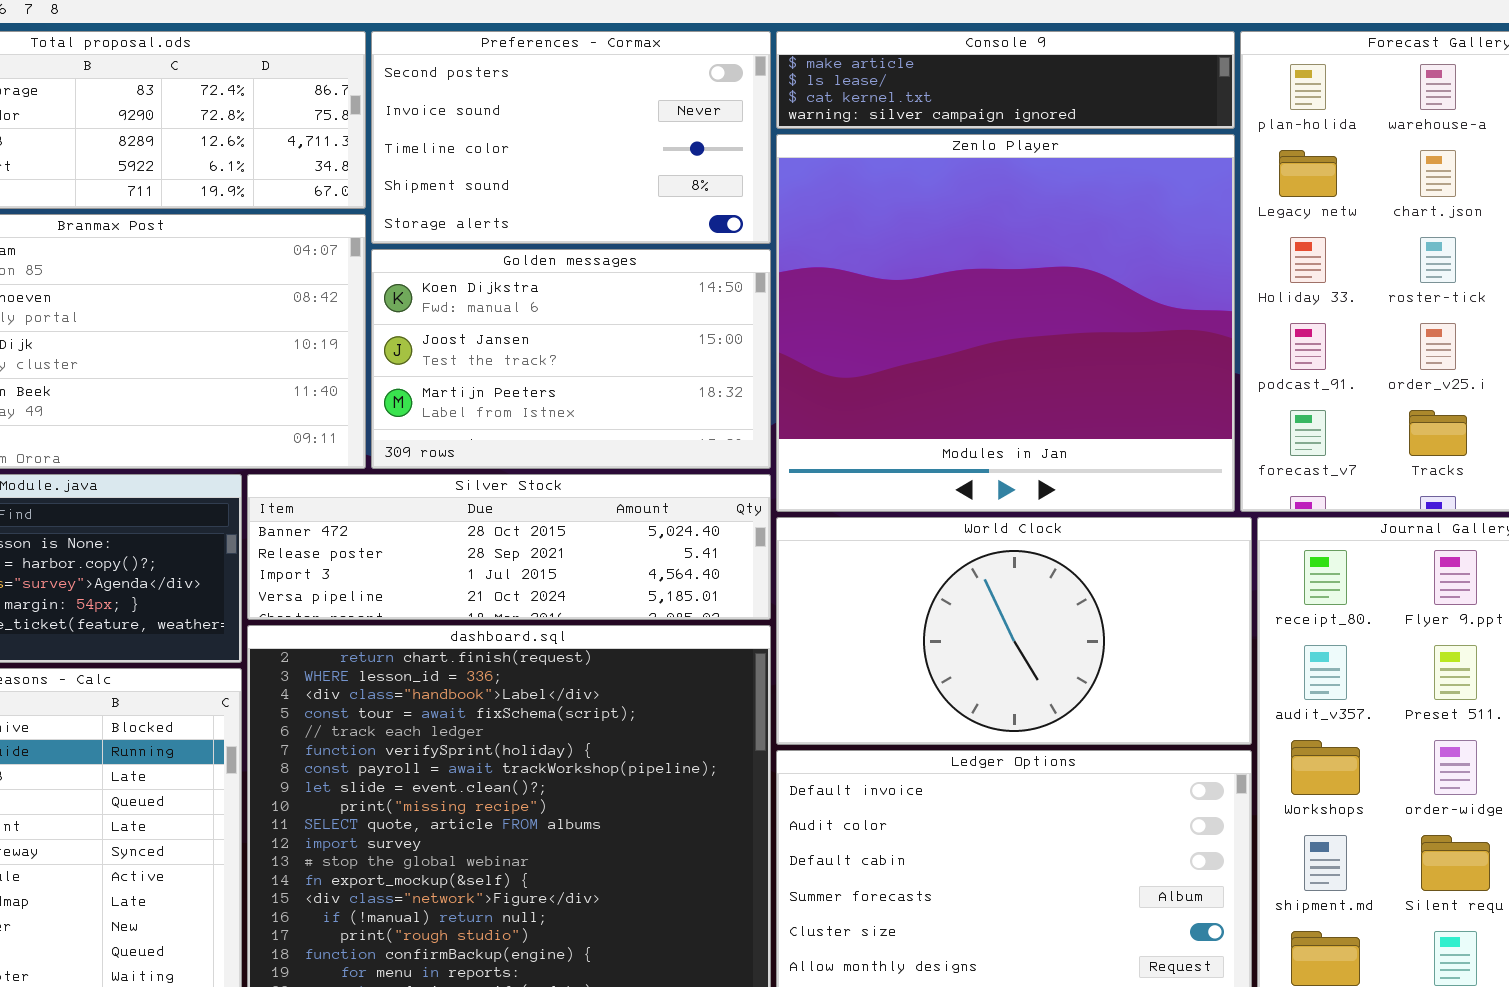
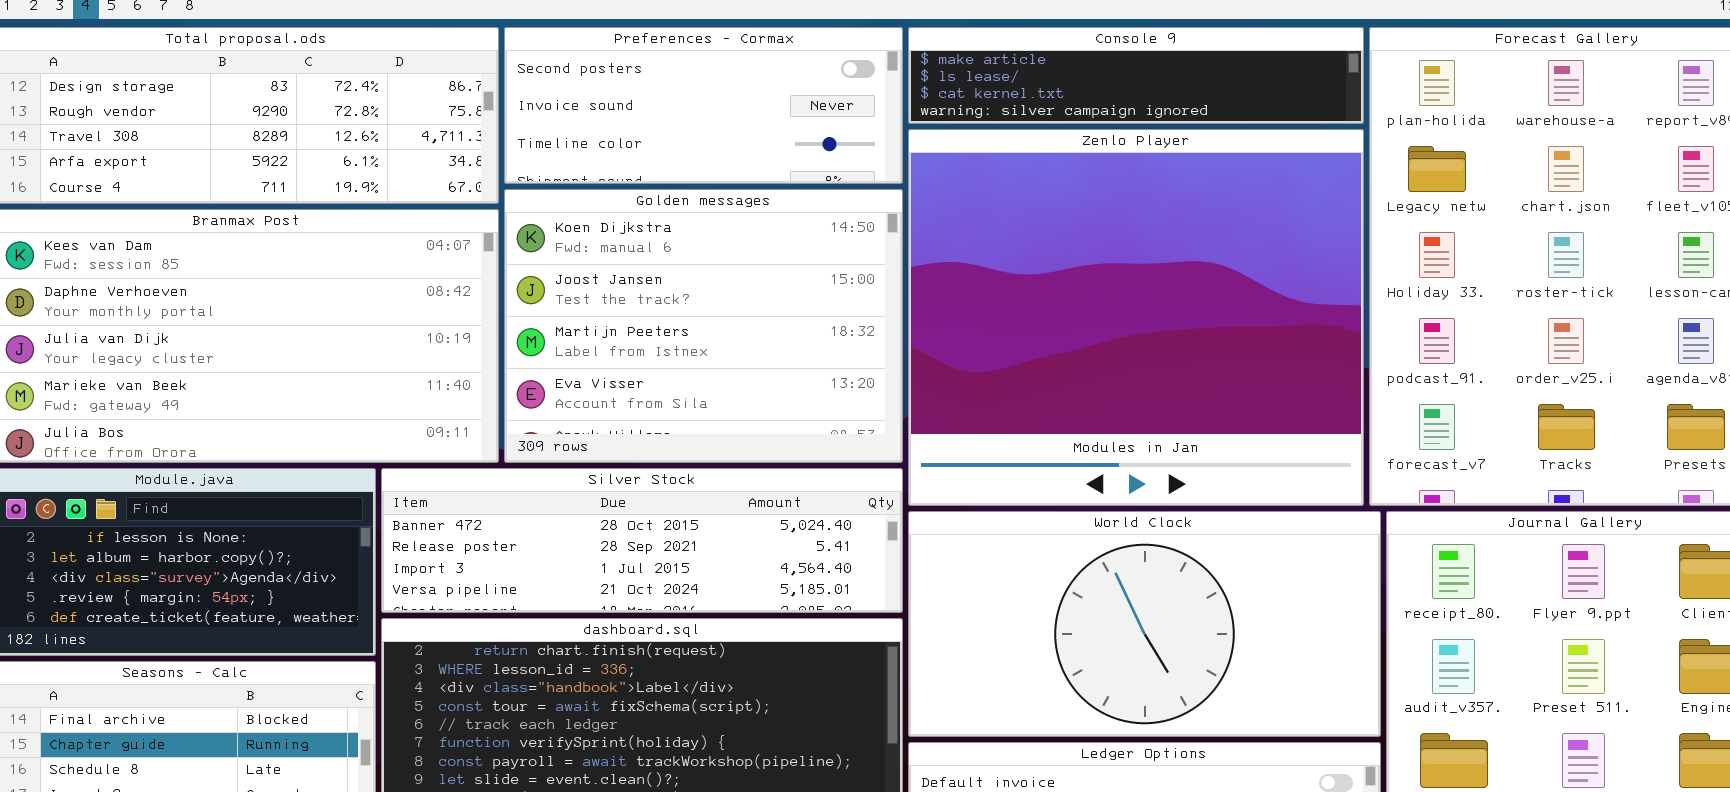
Preferences - Cormax: [371,31,771,244] -> [504,27,903,184], resized
Golden messages: [371,249,771,469] -> [504,189,903,463], resized

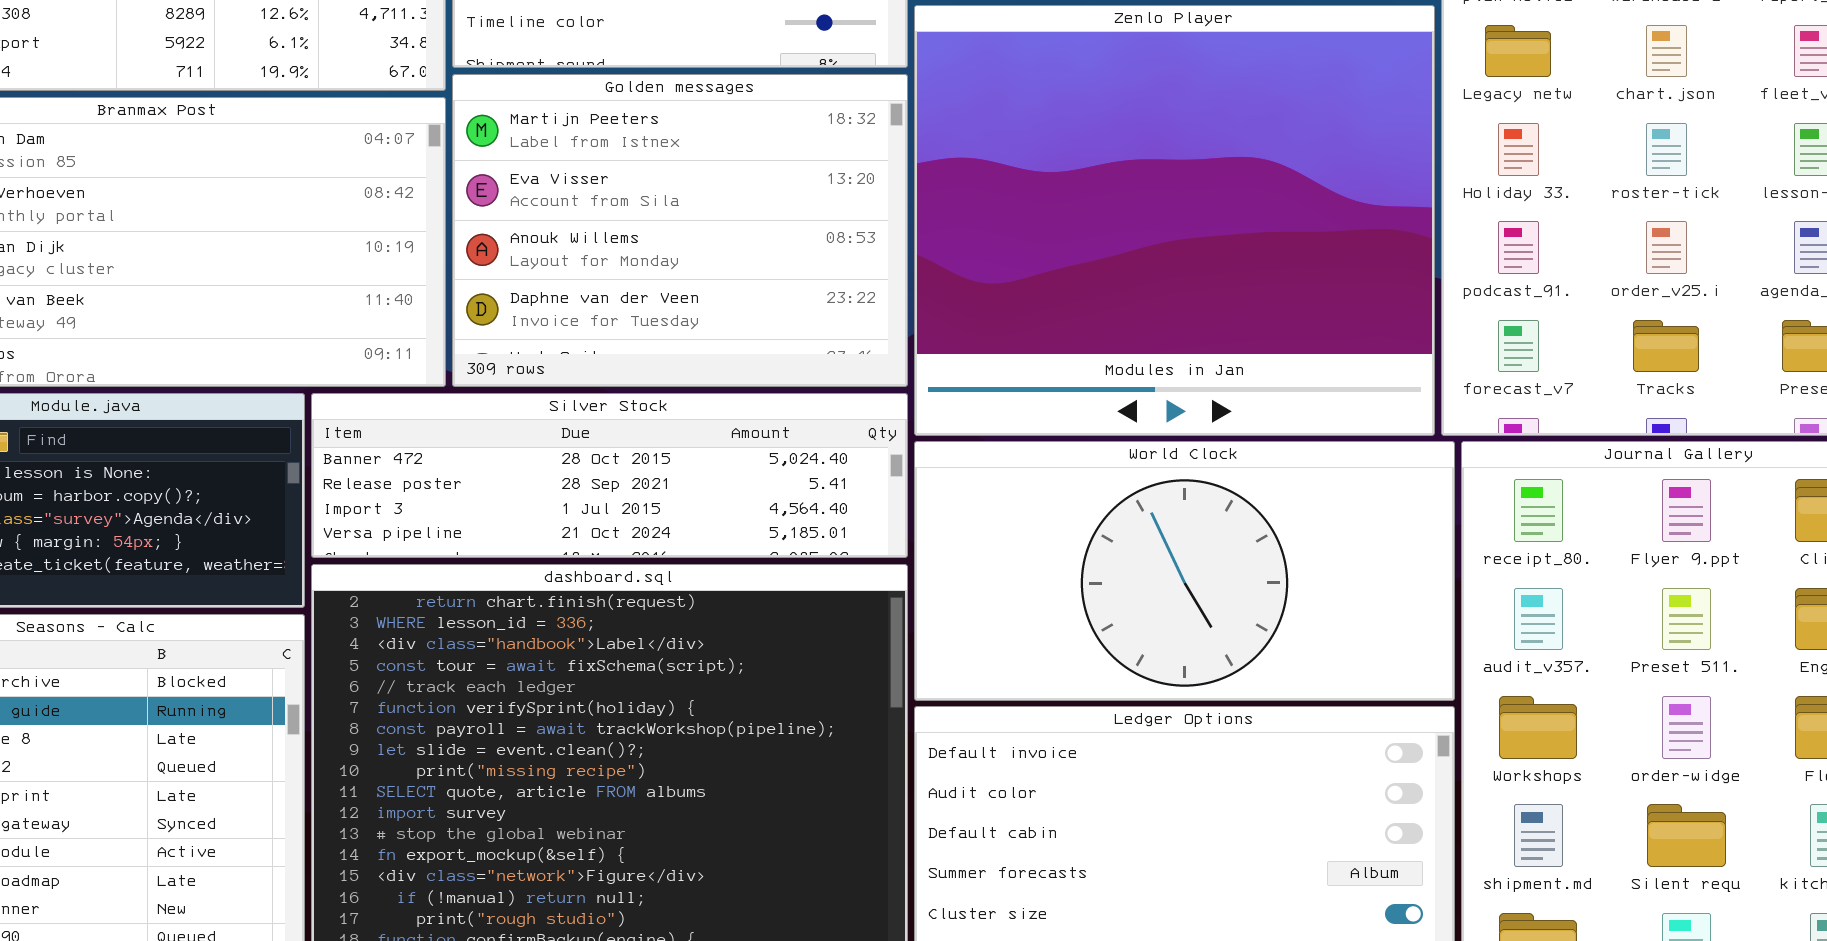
Golden messages: [504,189,903,463] -> [452,74,908,387], scrolled down 2 rows

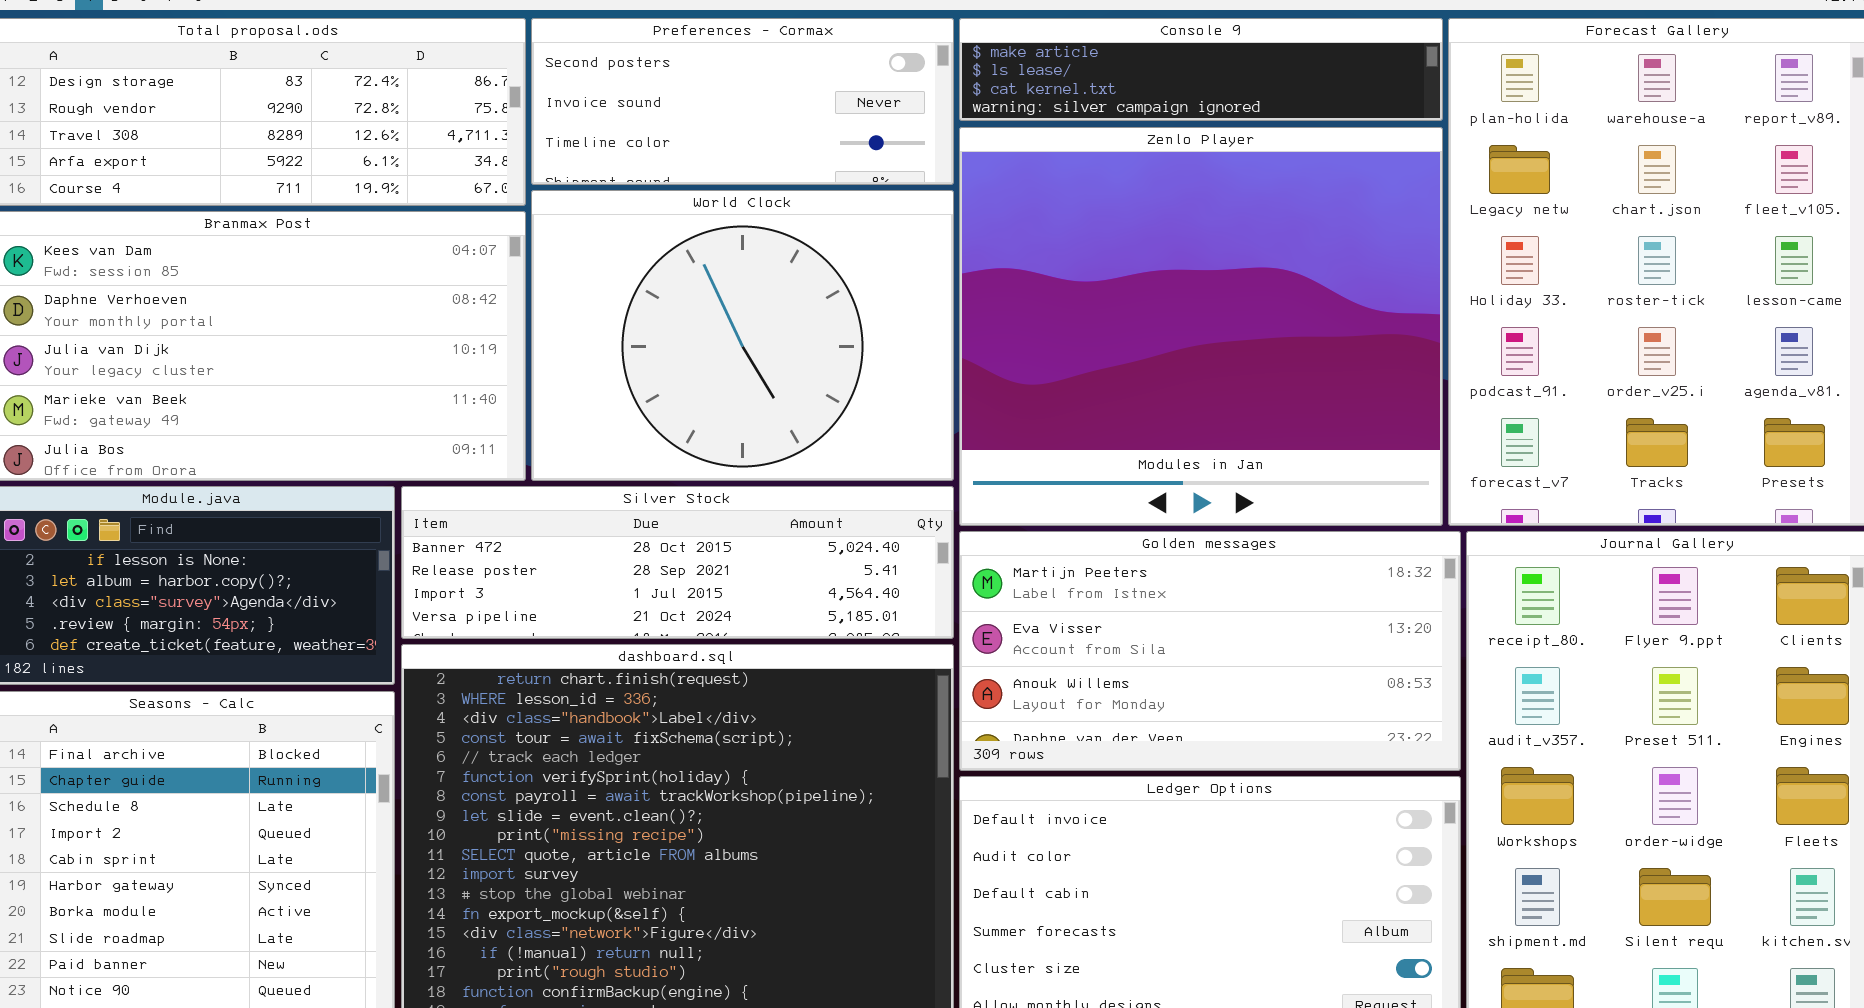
Golden messages: [452,74,908,387] -> [959,531,1461,771], moved, resized
World Clock: [914,441,1455,701] -> [531,190,954,481], moved, resized

